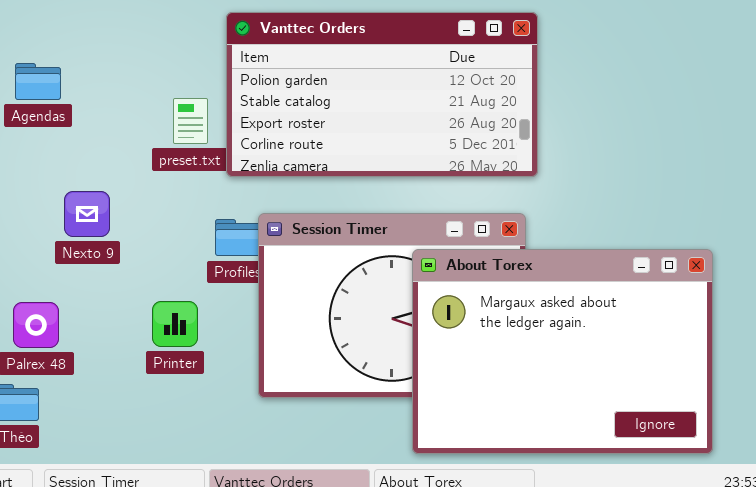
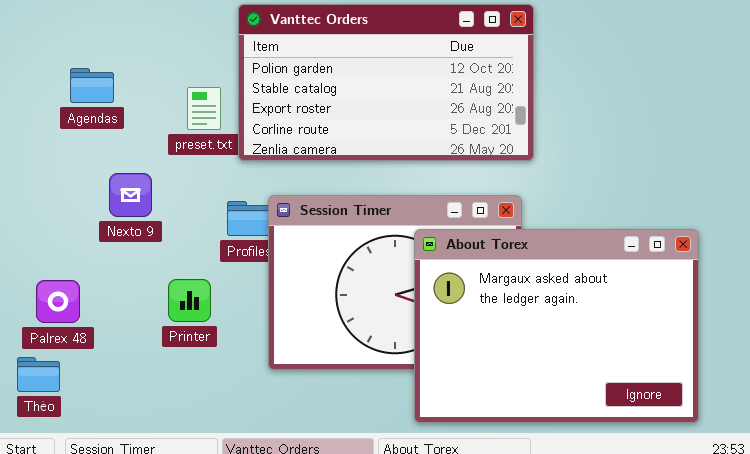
Agendas: [15,63,61,100] -> [70,68,114,103], moved
Nexto 9: [64,191,110,237] -> [109,173,152,217], moved

